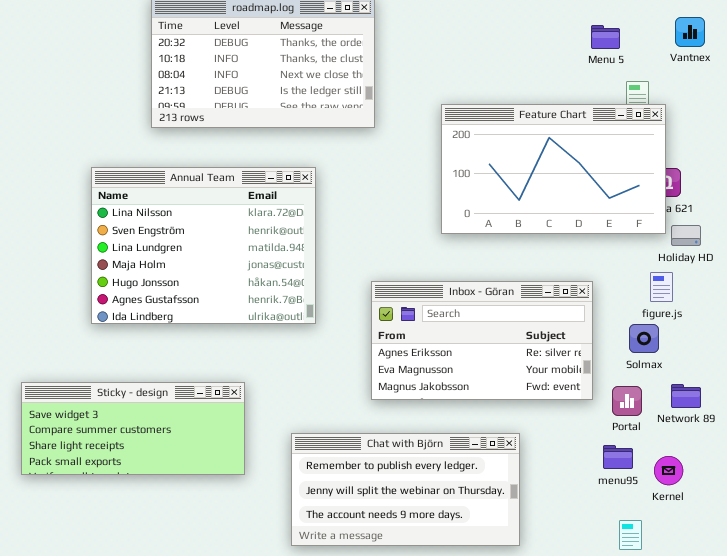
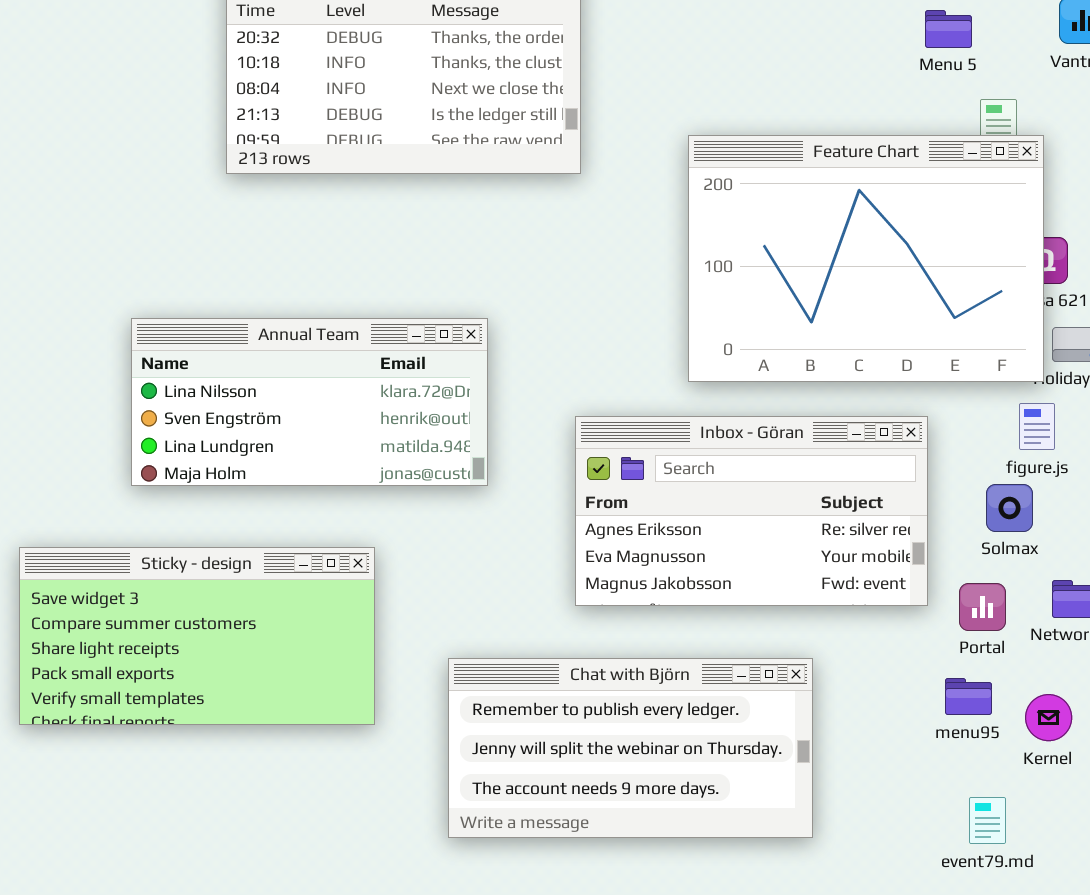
Feature Chart: [441,104,666,234] -> [688,135,1044,382], resized
Annual Team: [91,167,316,324] -> [131,318,488,486], resized
Sticky - design: [21,382,245,475] -> [19,547,375,725], resized

